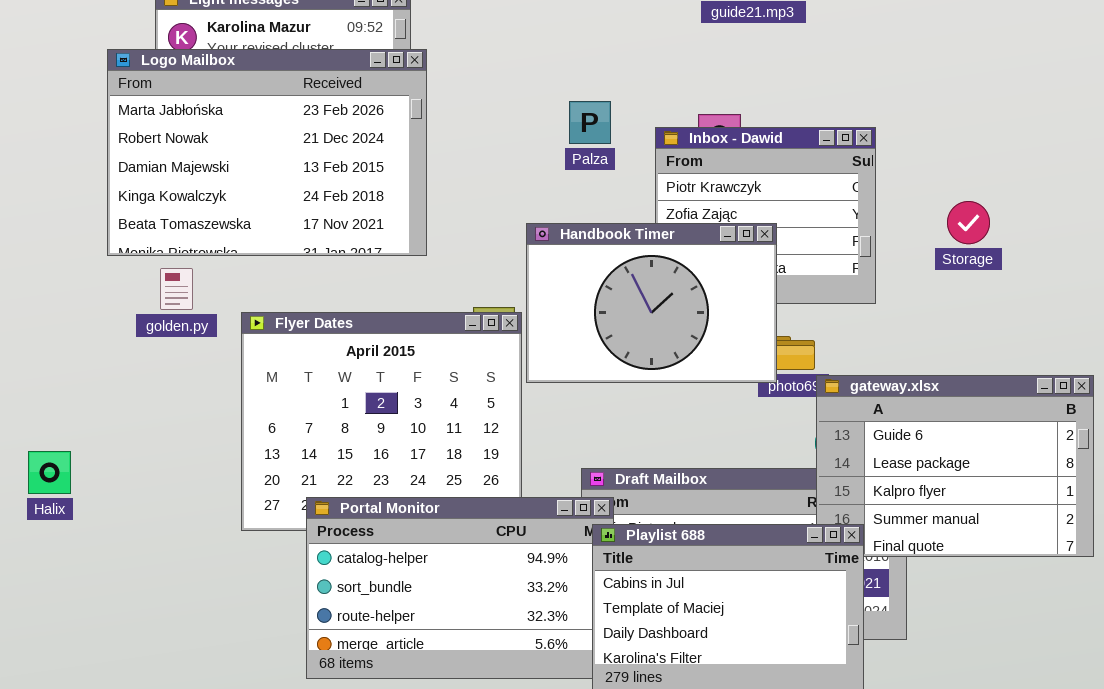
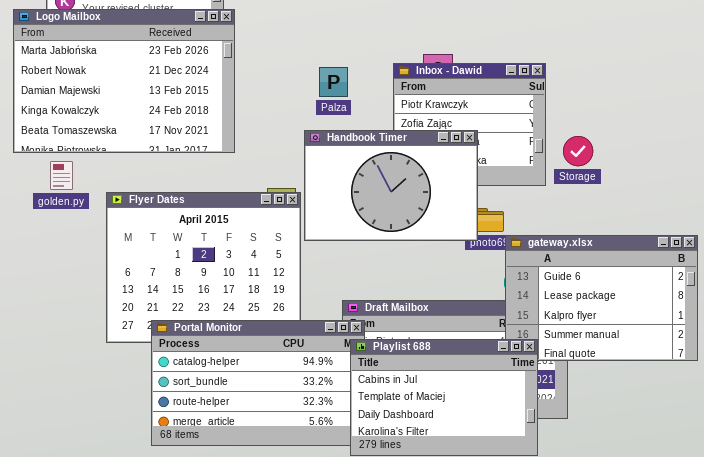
Palza: [569,101,611,144] -> [319,67,348,97], moved
Storage: [947,201,990,244] -> [563,136,593,166], moved

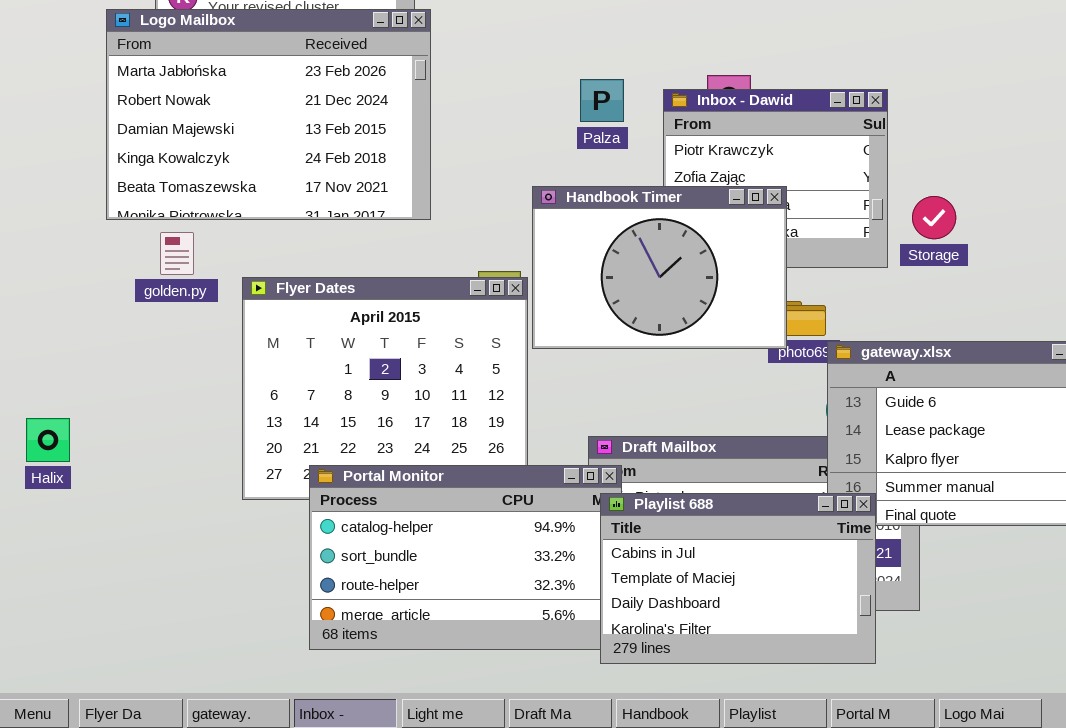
Palza: [319,67,348,97] -> [580,79,624,122], moved

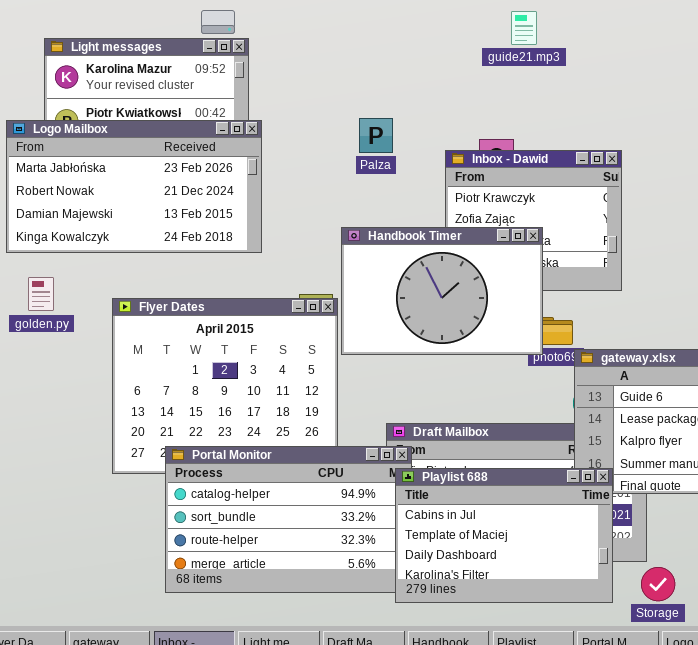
Logo Mailbox: [106,9,431,220] -> [6,120,262,253], resized
Palza: [580,79,624,122] -> [359,118,393,153], moved
Storage: [912,196,956,239] -> [641,567,675,601], moved
golden.py: [160,232,194,275] -> [28,277,54,311], moved

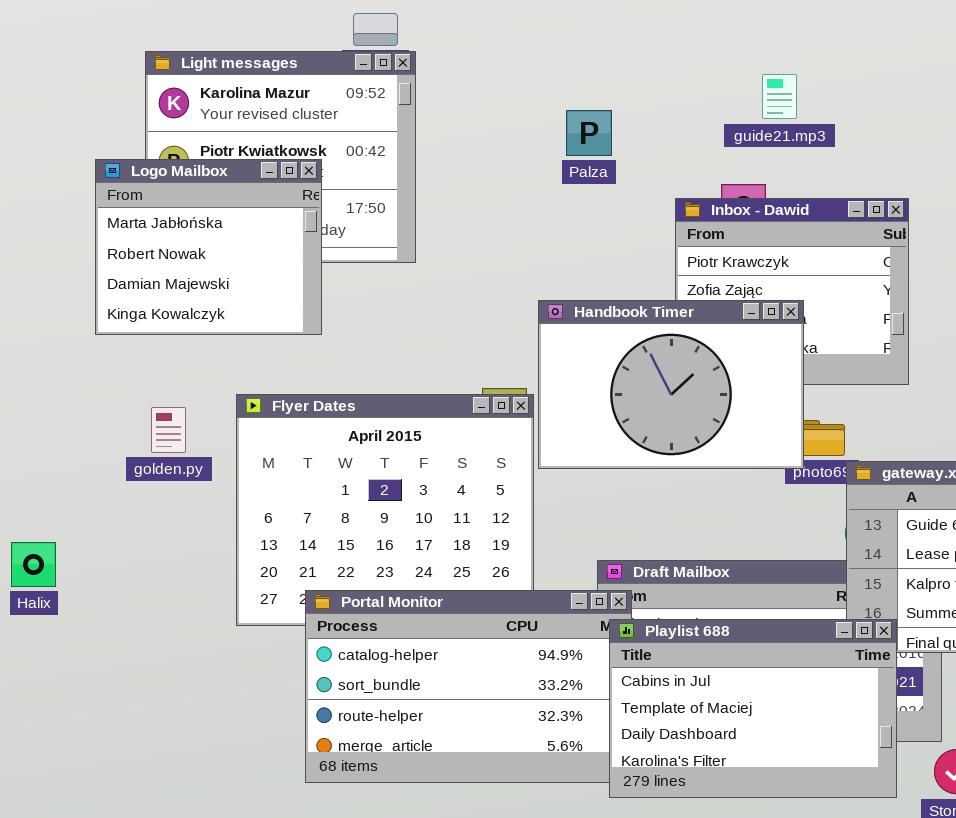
guide21.mp3: [511,11,537,45] -> [762,74,797,119], moved
Palza: [359,118,393,153] -> [566,110,612,156], moved
Logo Mailbox: [6,120,262,253] -> [95,159,322,335], resized
golden.py: [28,277,54,311] -> [151,407,186,453], moved

